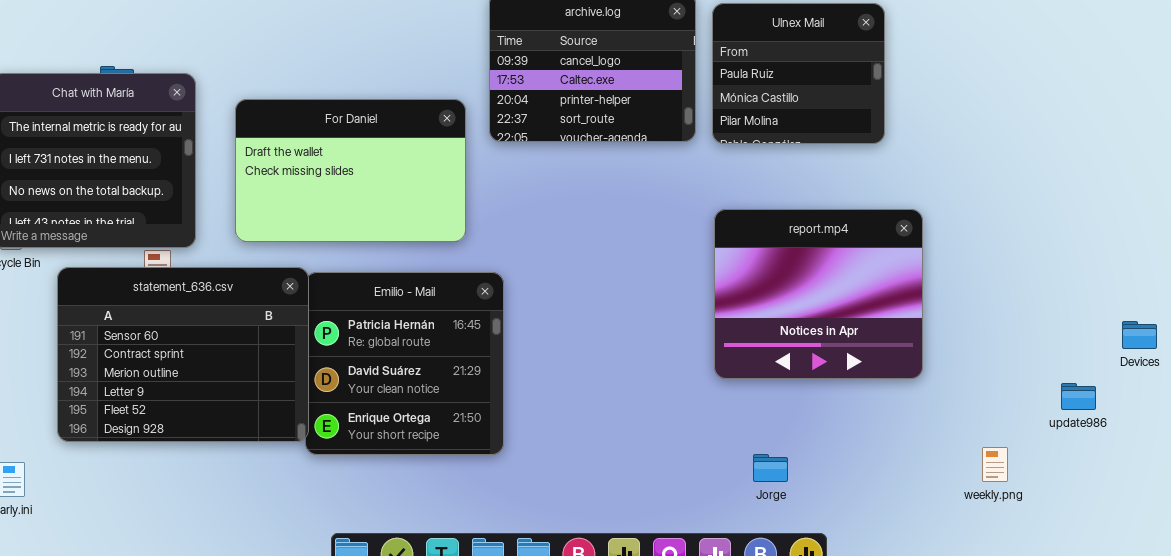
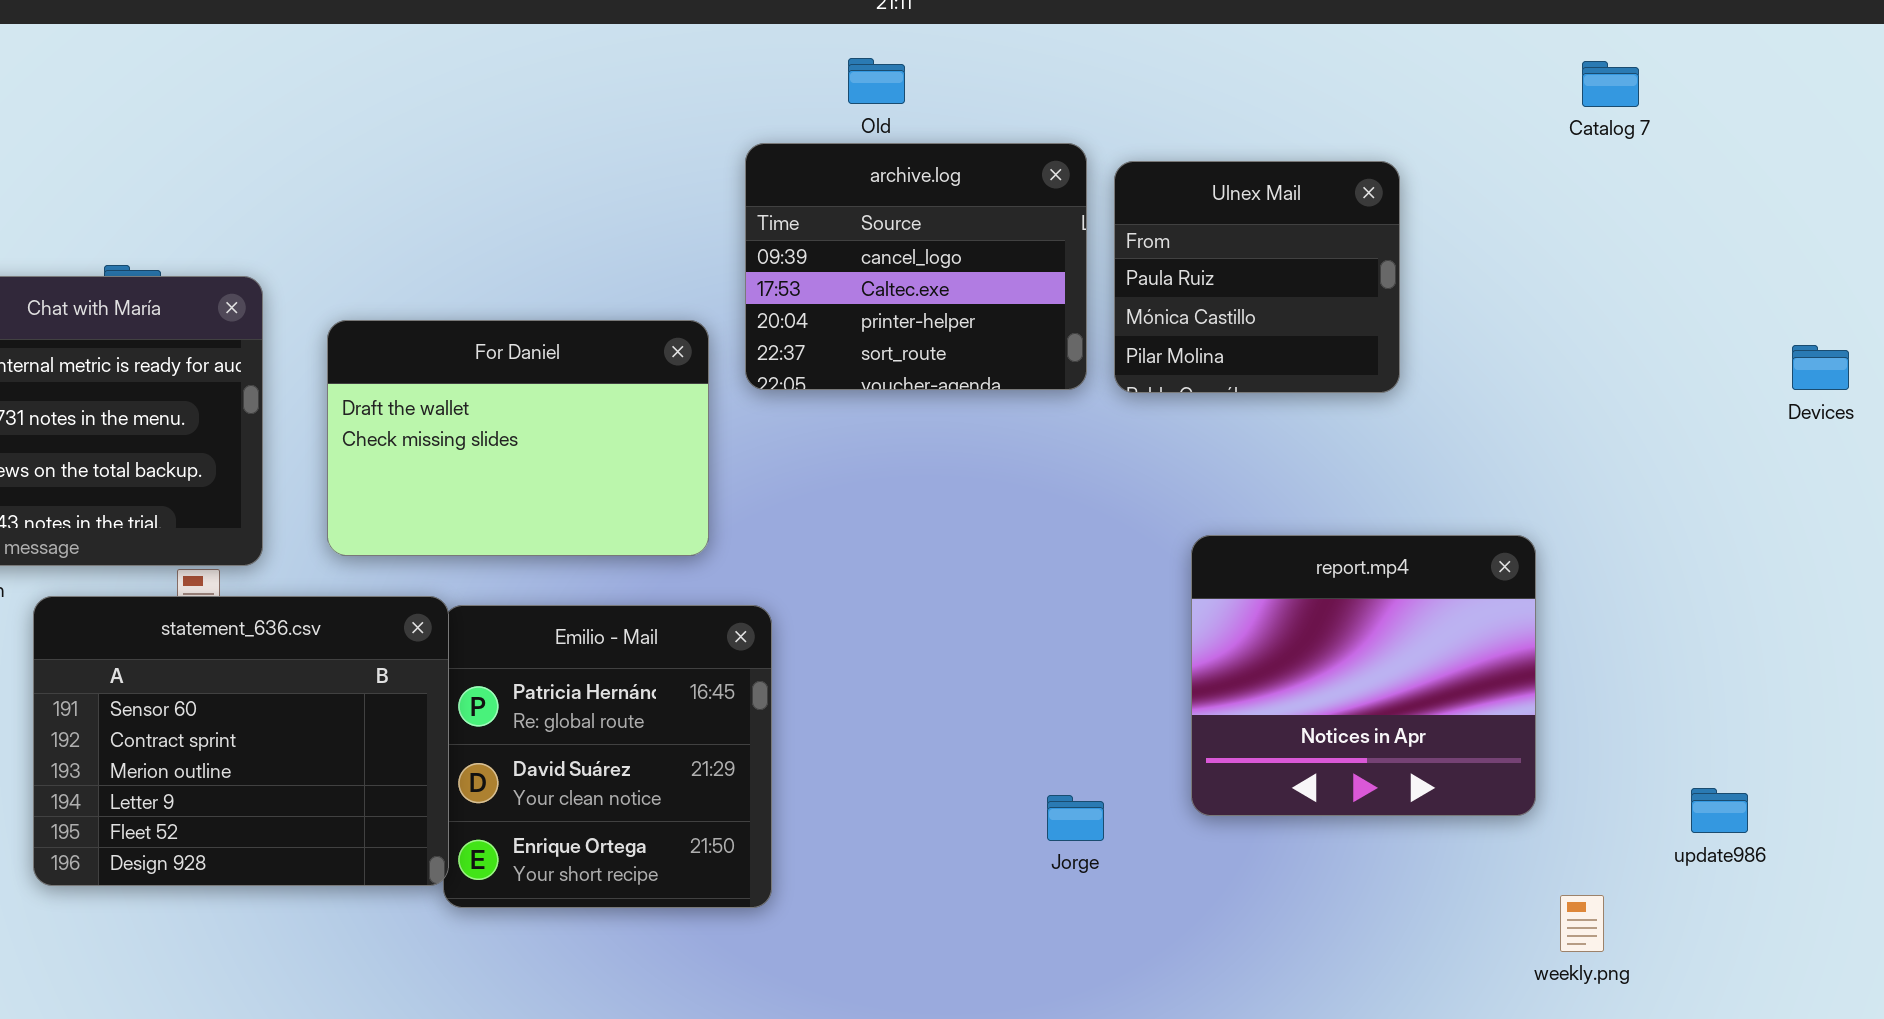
report.mp4: [714,209,923,379] -> [1191,535,1536,816], moved
Devices: [1122,321,1157,349] -> [1792,345,1849,390], moved
Jorge: [753,454,788,482] -> [1047,795,1104,841], moved

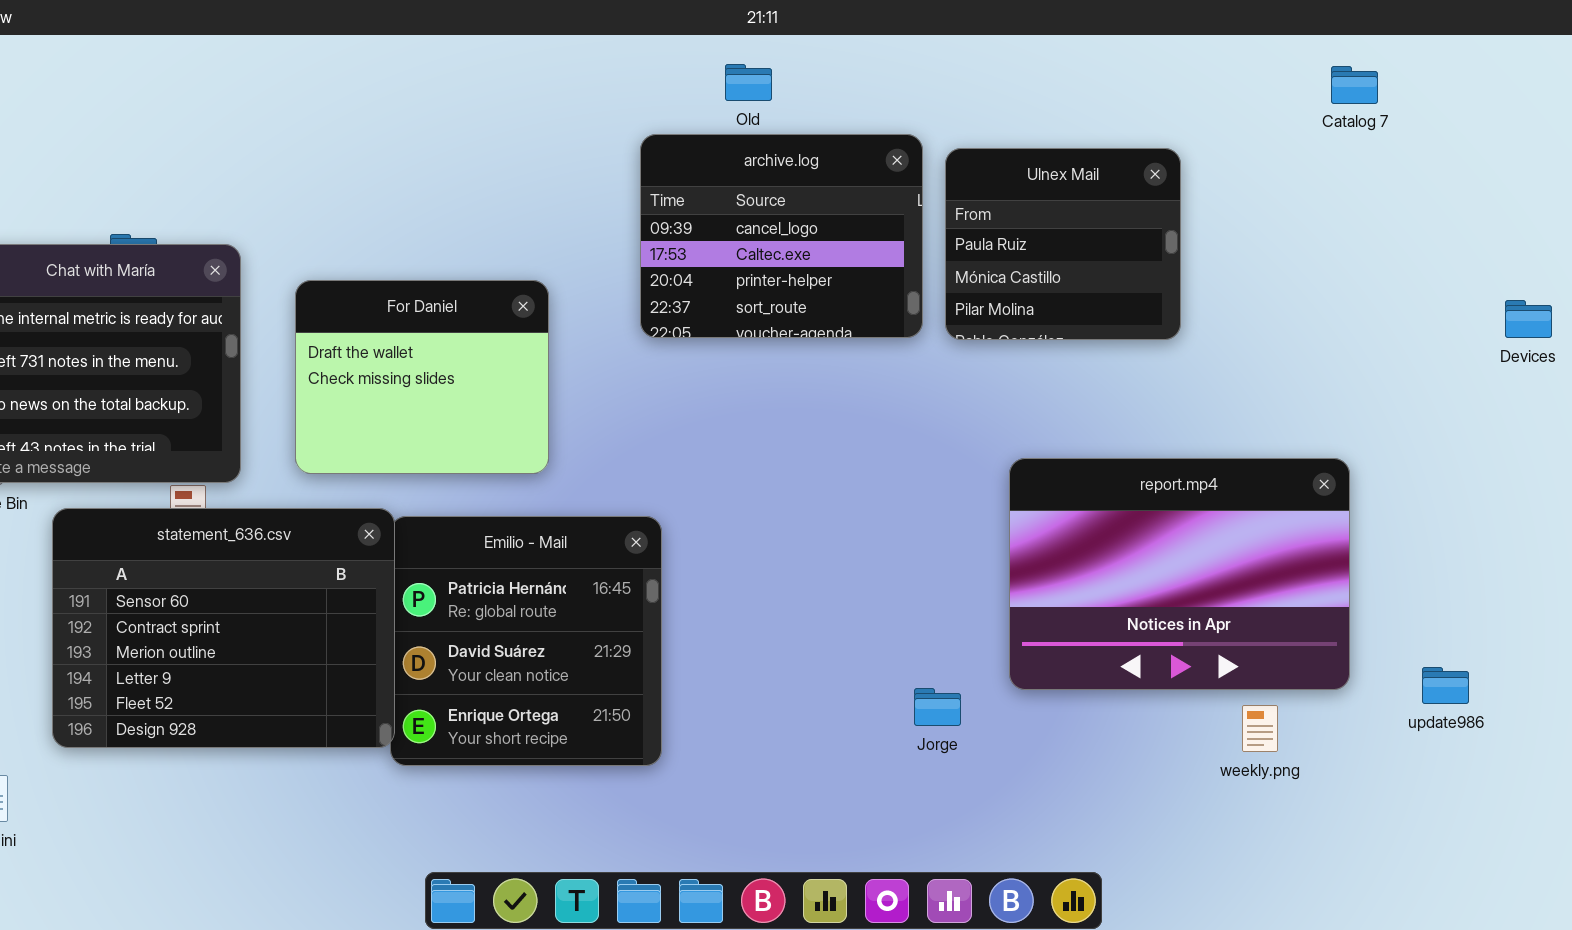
For Daniel: [327,320,709,556] -> [295,280,549,474], resized
report.mp4: [1191,535,1536,816] -> [1009,458,1350,690], resized
Jorge: [1047,795,1104,841] -> [914,688,961,726], moved
weekly.png: [1560,895,1604,952] -> [1242,705,1278,752], moved

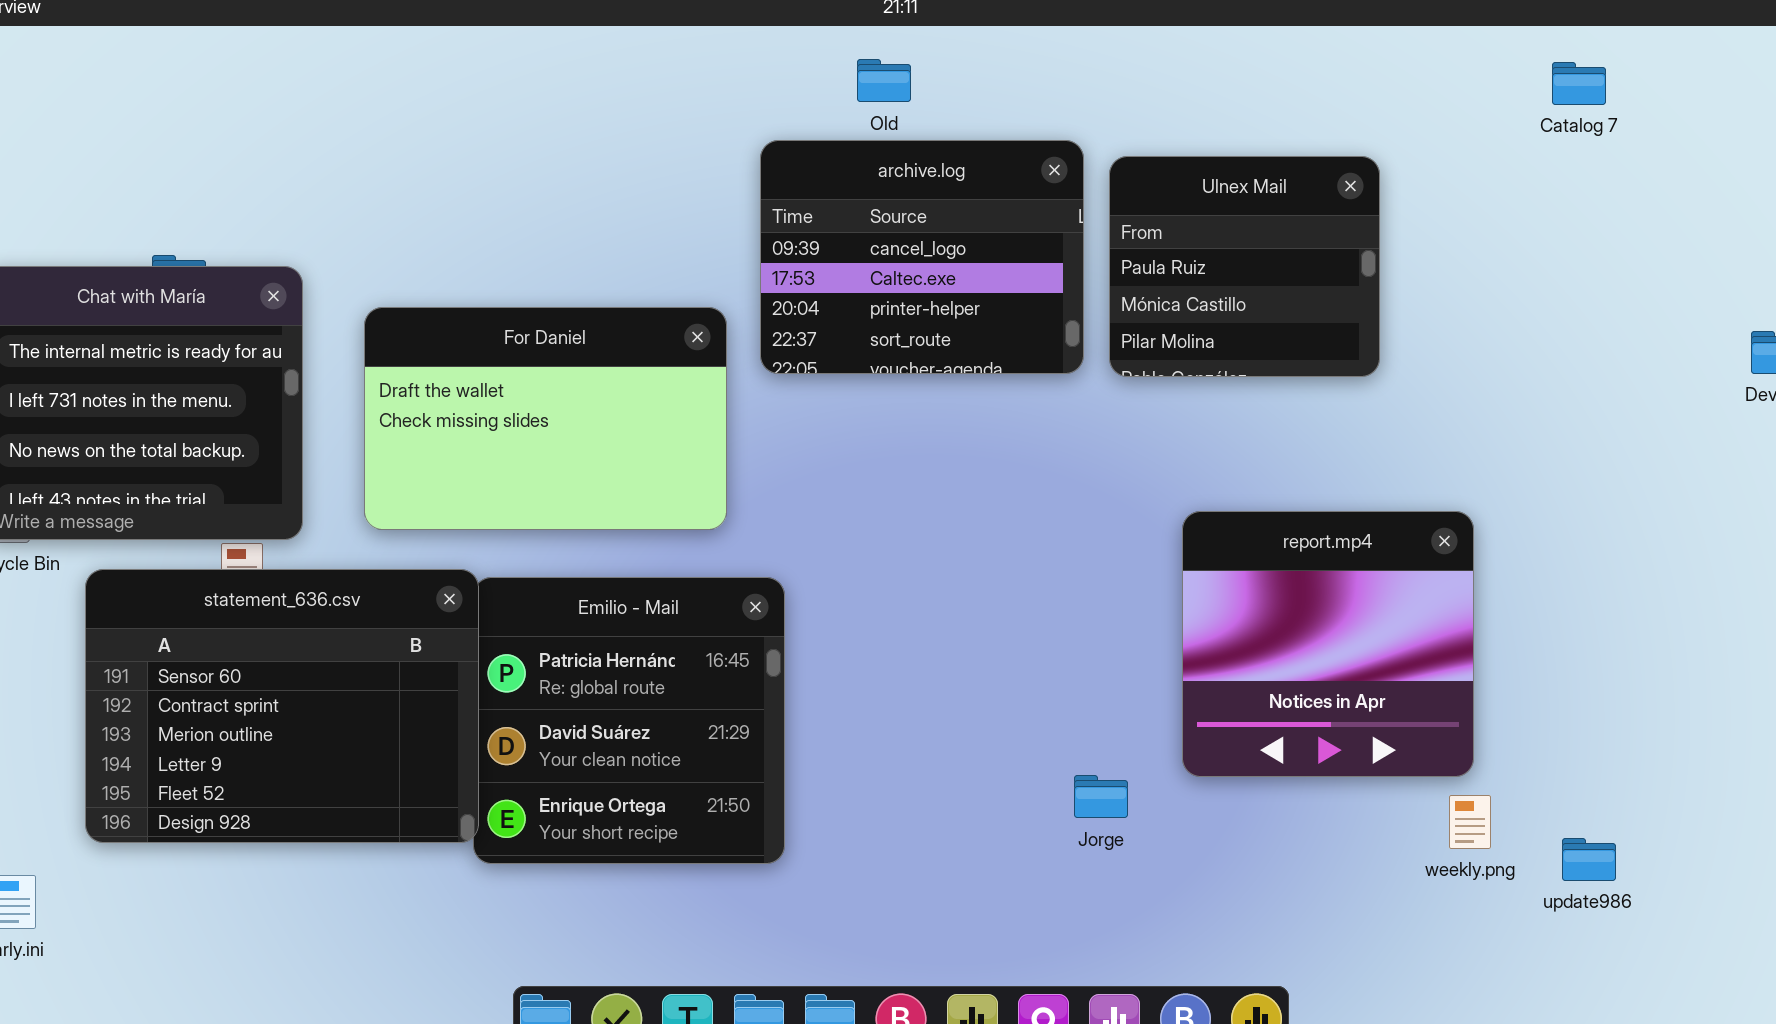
For Daniel: [295,280,549,474] -> [364,307,727,530], resized
report.mp4: [1009,458,1350,690] -> [1182,511,1474,777], resized
update986: [1422,667,1469,704] -> [1562,838,1616,881], moved

